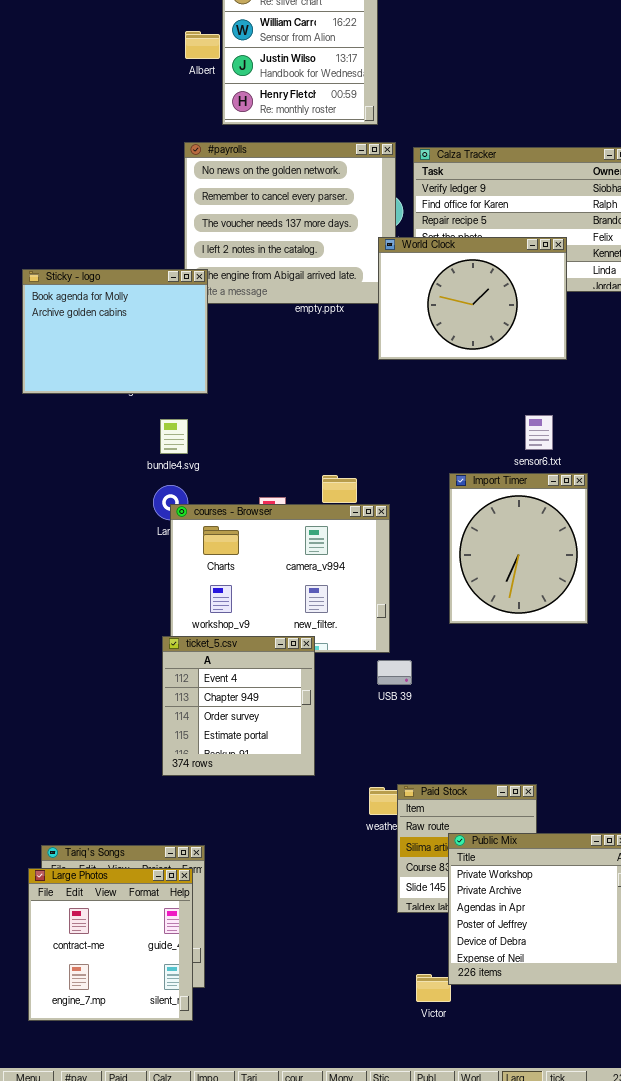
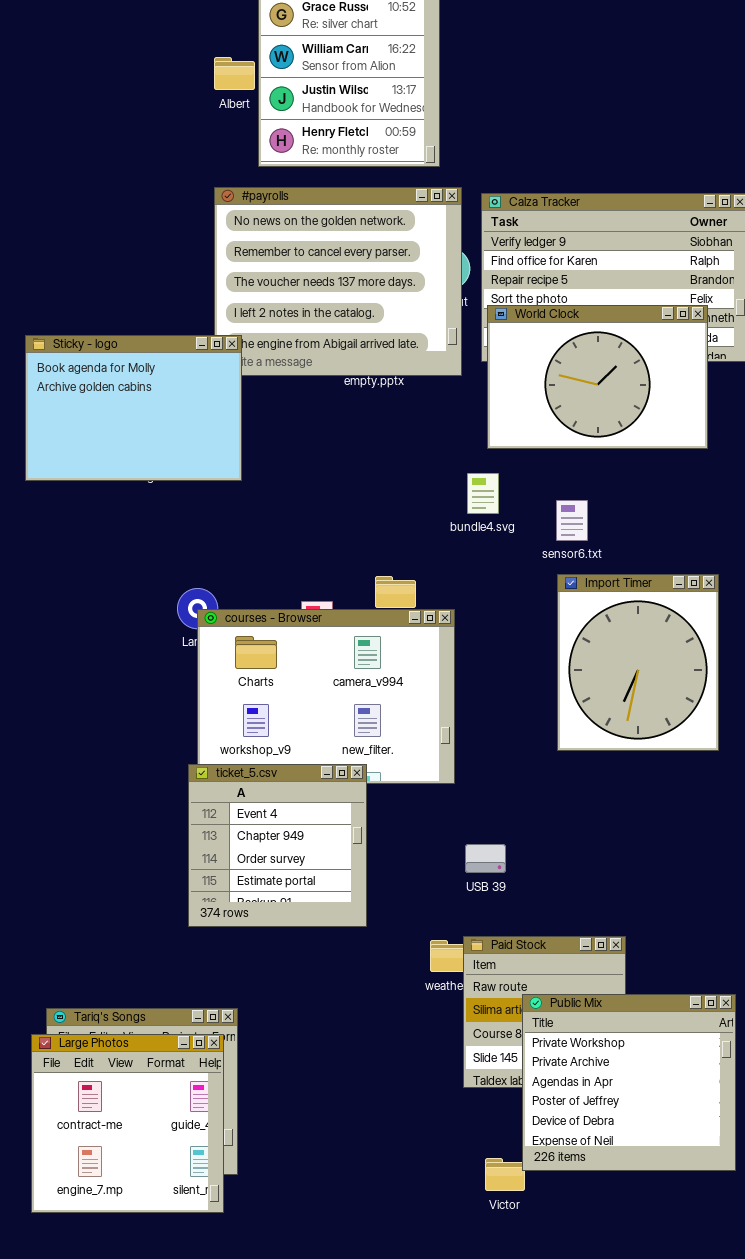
World Clock: [378,237,567,360] -> [487,305,708,449], moved
sensor6.txt: [525,415,553,450] -> [556,500,588,541], moved
bundle4.svg: [160,419,188,454] -> [467,473,499,514], moved
Import Timer: [449,473,588,624] -> [557,574,719,751], moved
USB 39: [377,660,412,685] -> [465,844,506,873], moved

